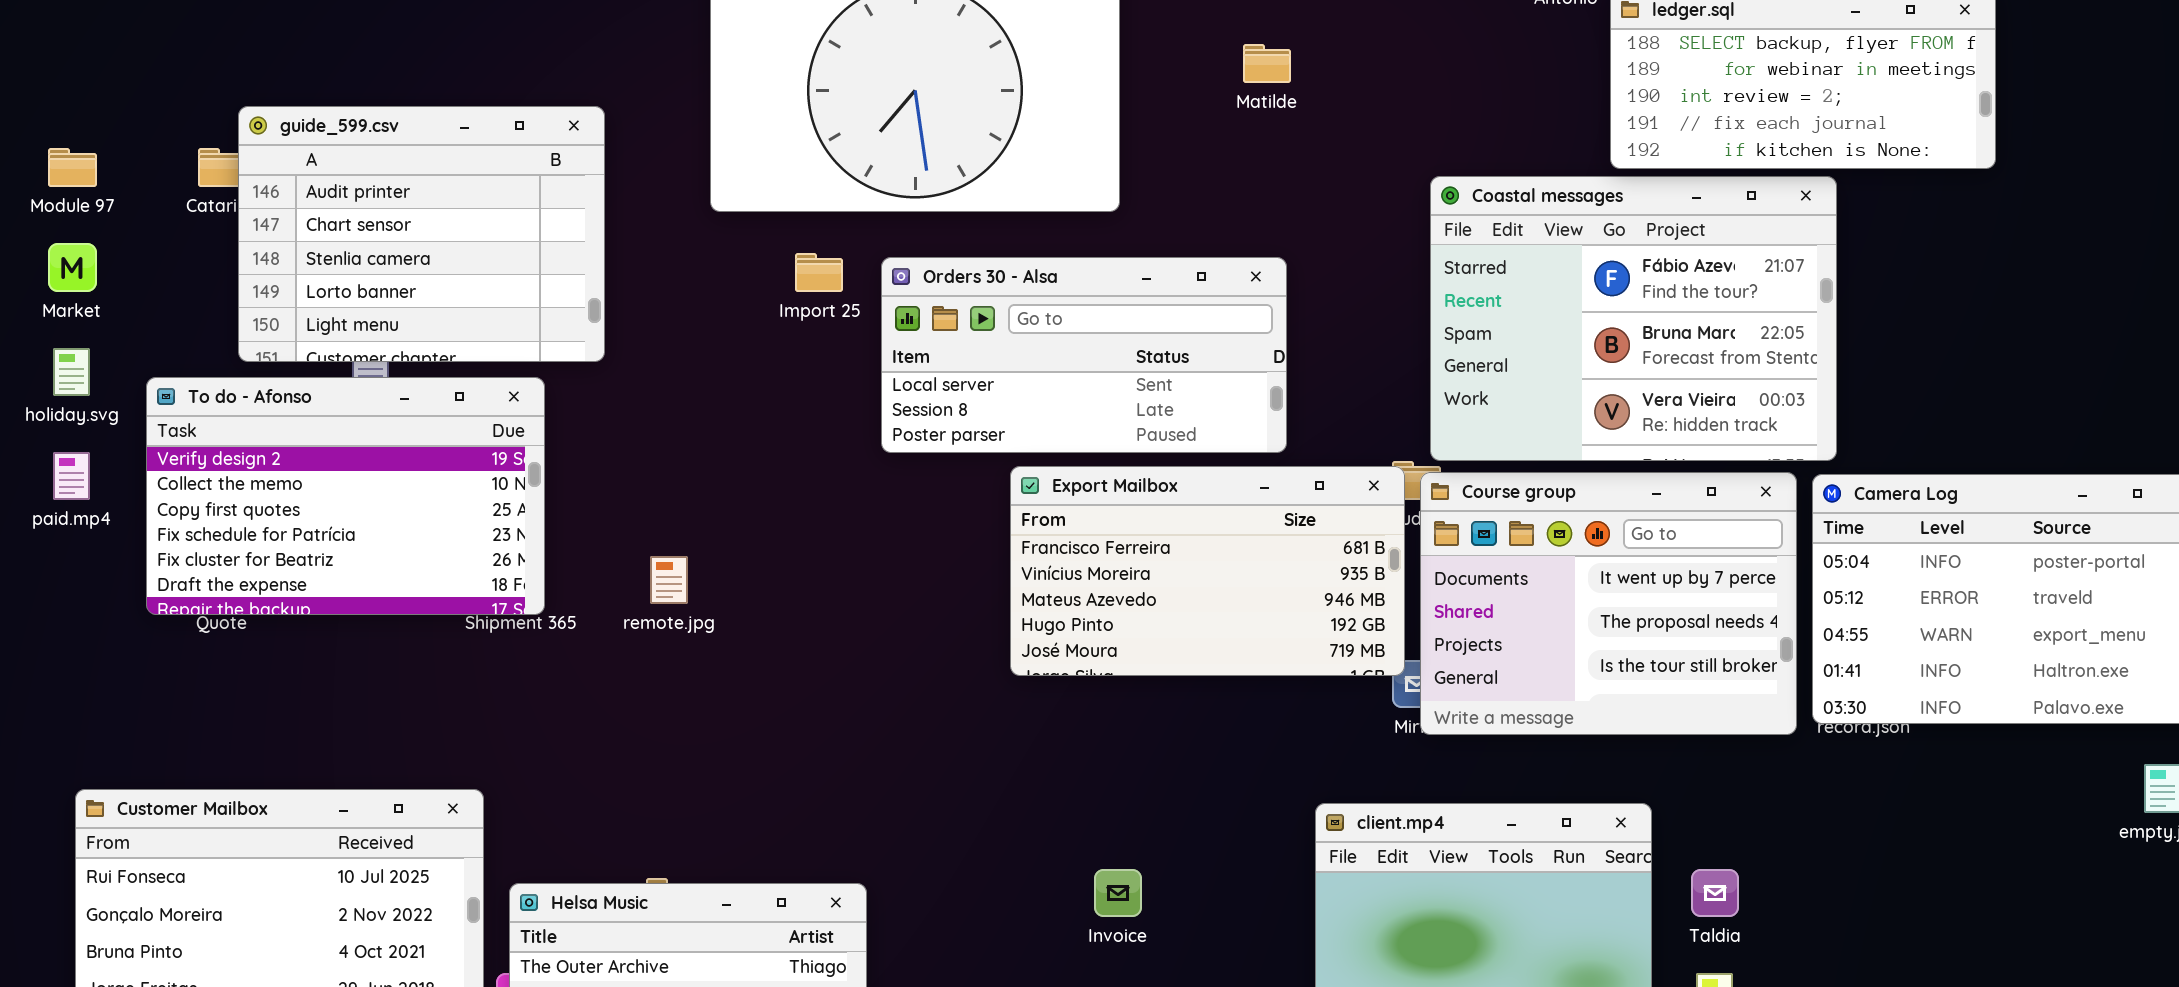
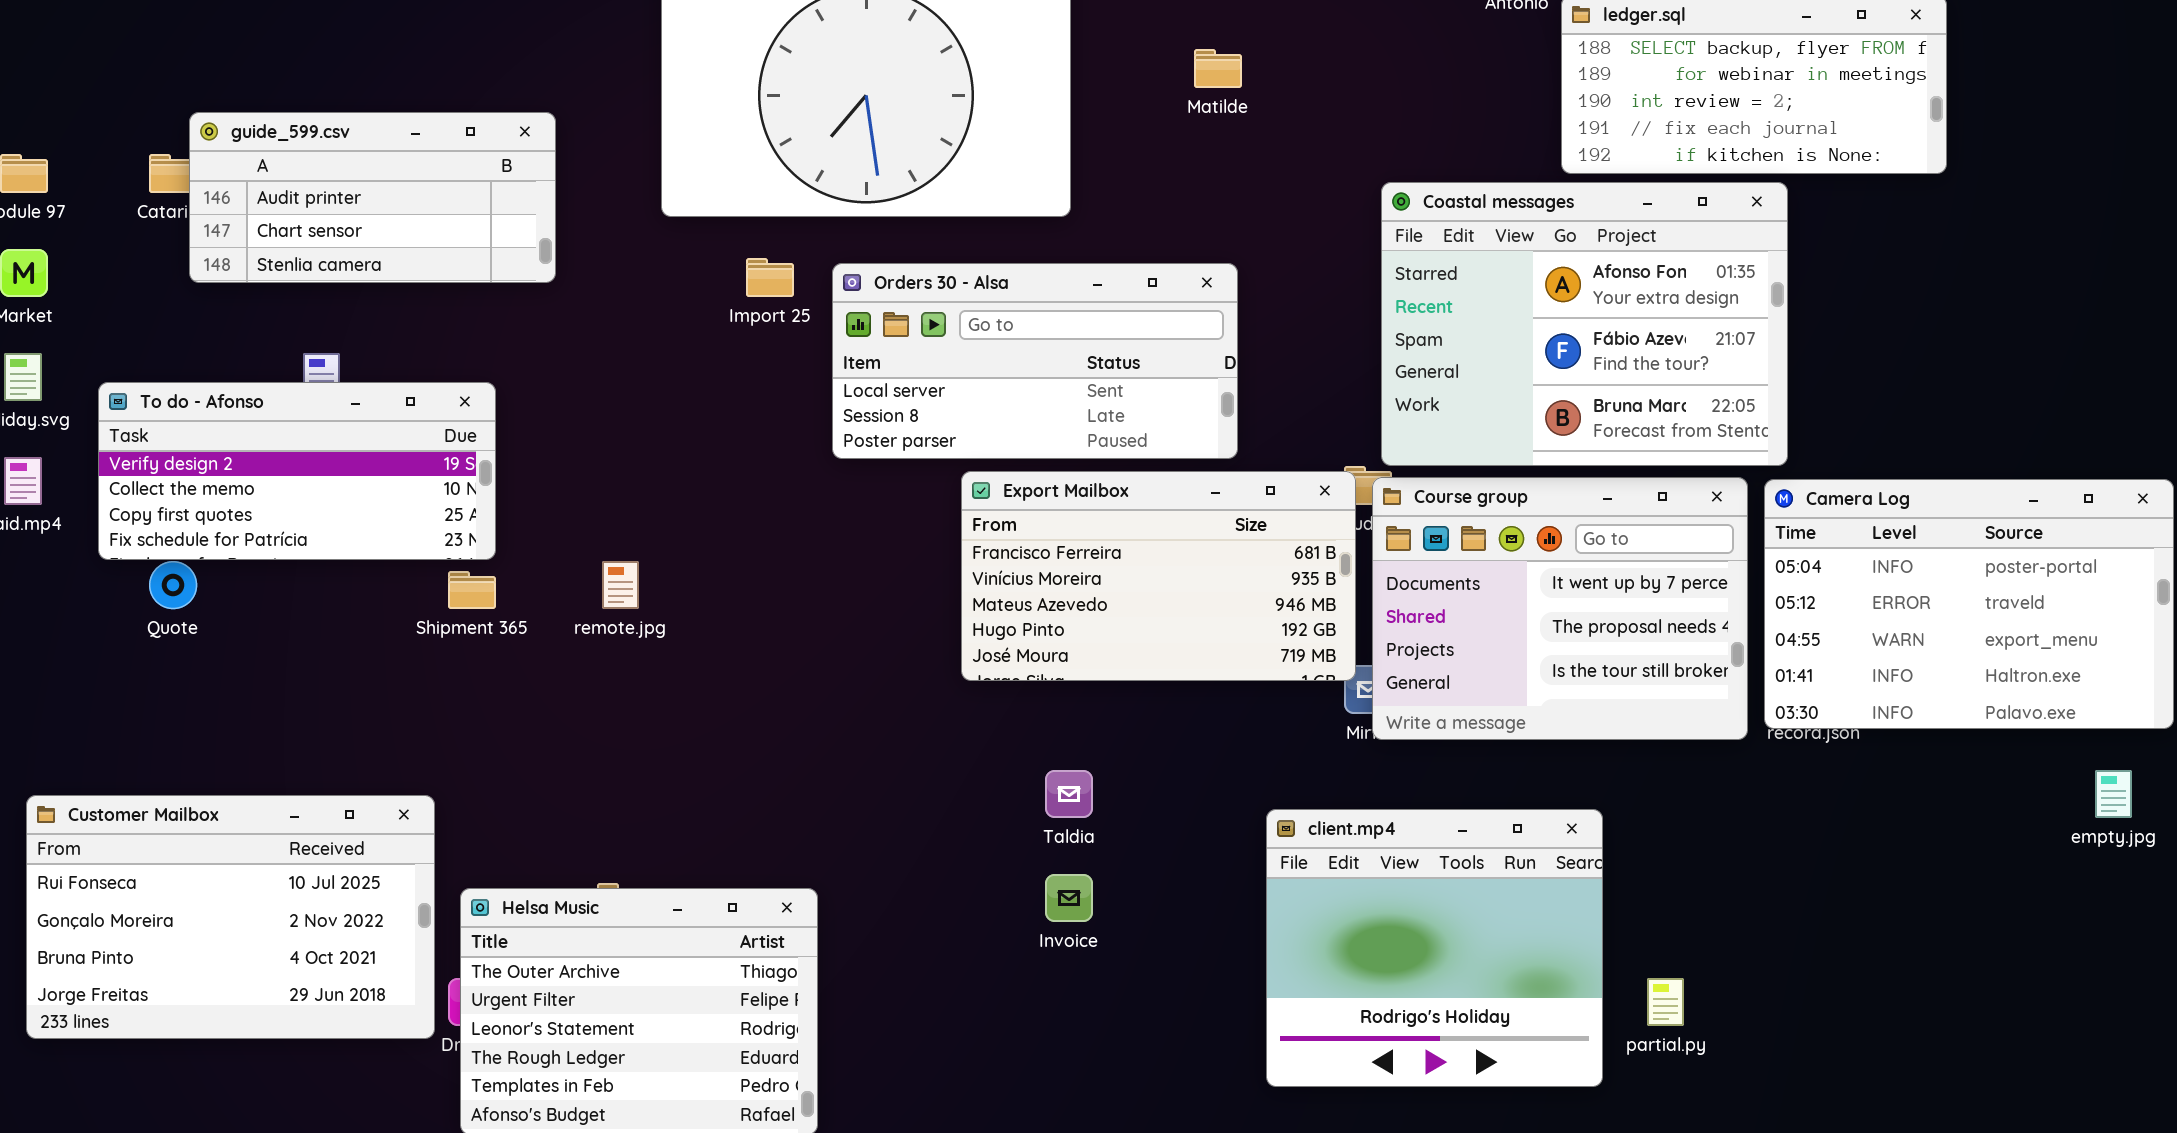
guide_599.csv: [238,106,605,362] -> [189,112,556,283], resized
Coastal messages: [1430,176,1837,461] -> [1381,182,1788,466], scrolled up 1 row
To do - Afonso: [146,377,545,615] -> [98,382,496,560], resized
Taldia: [1691,869,1739,917] -> [1045,770,1093,818], moved

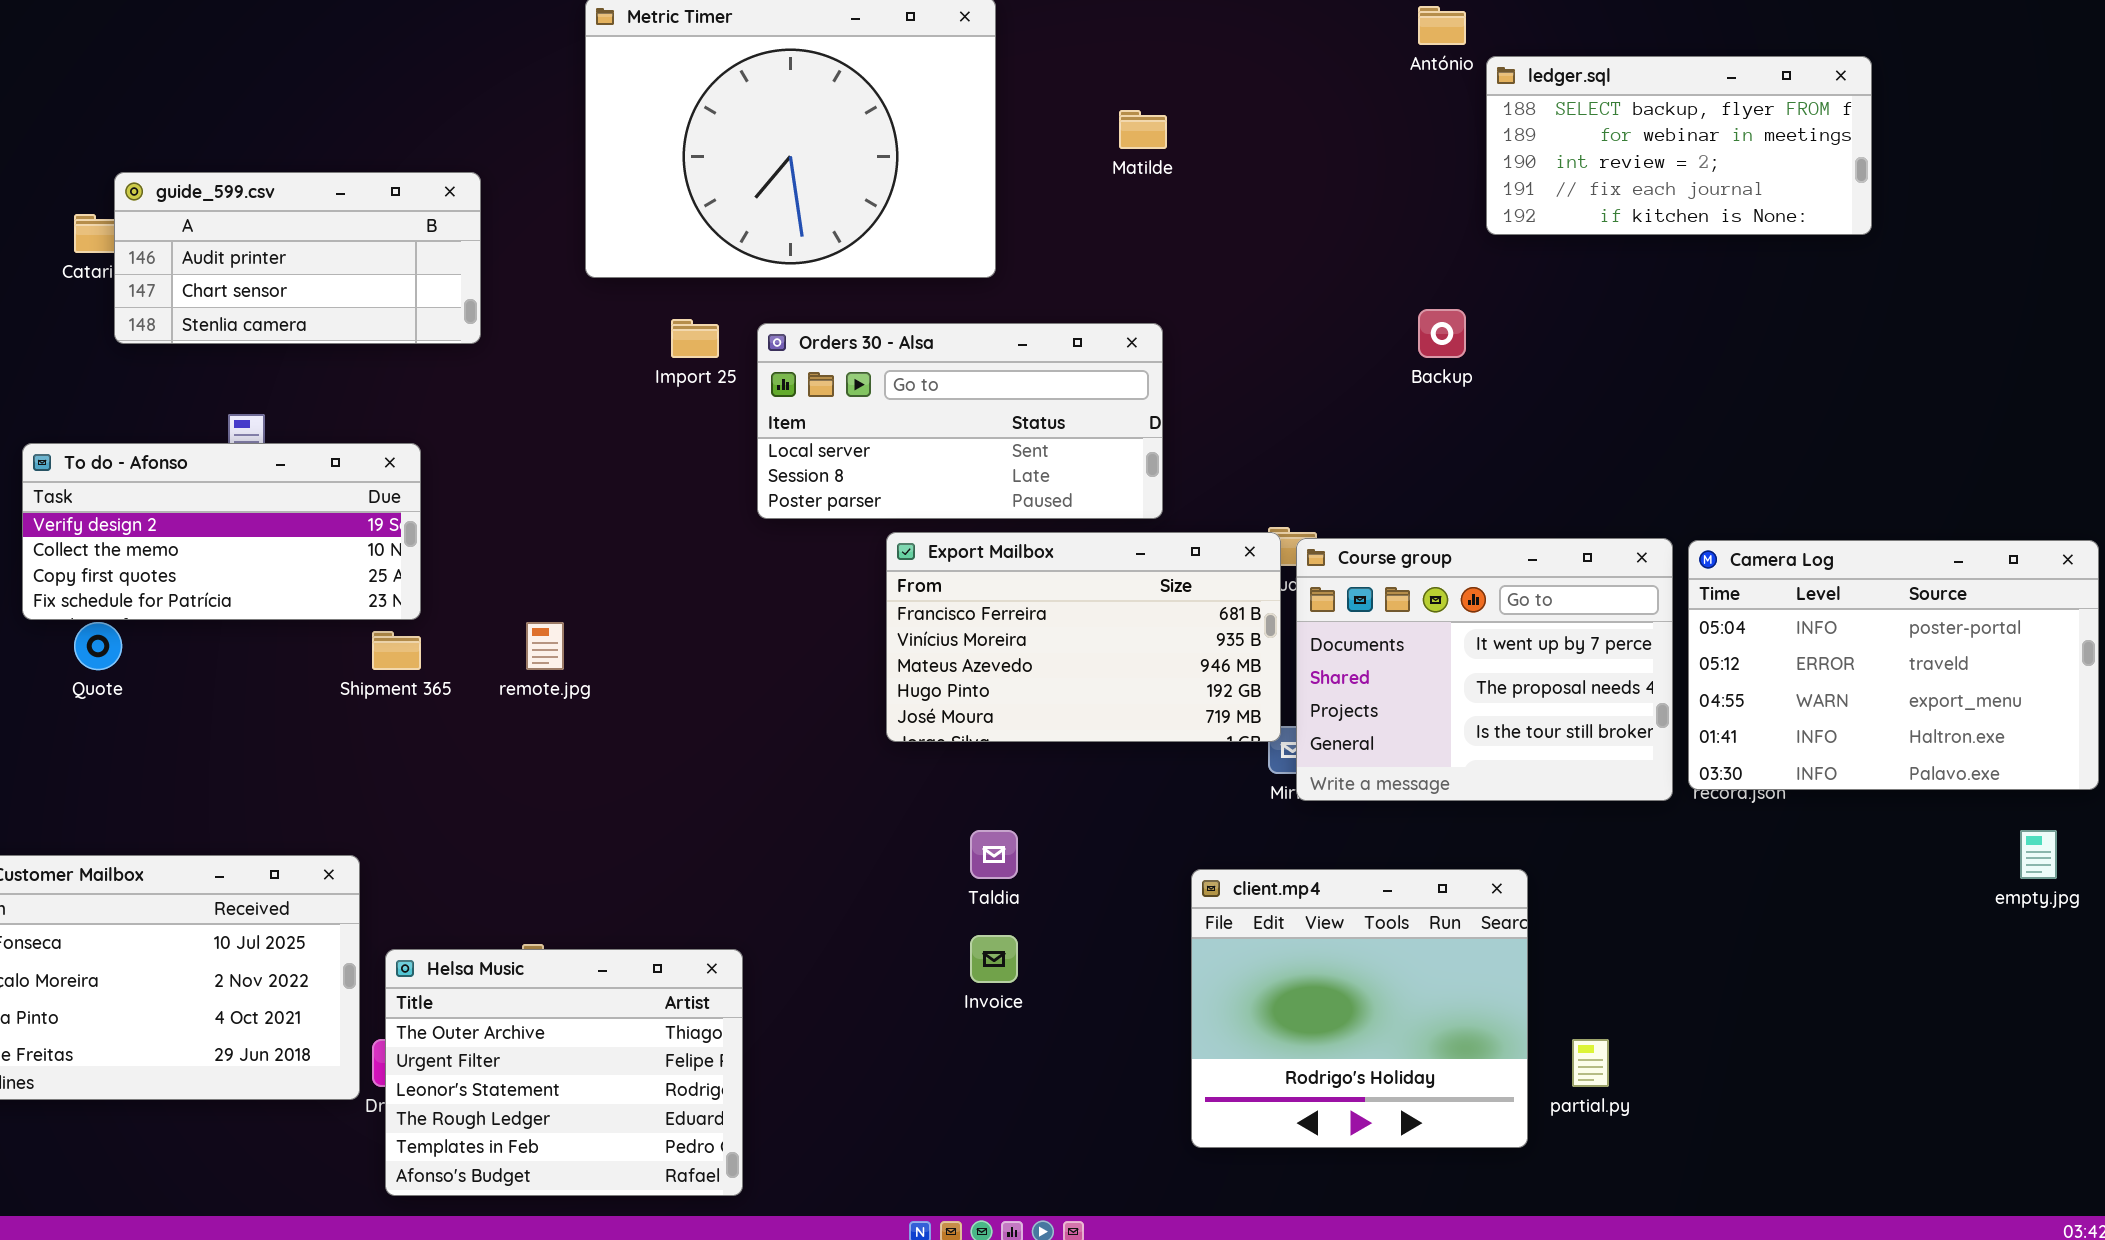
Coastal messages: [1381,182,1788,466] -> none, closed

